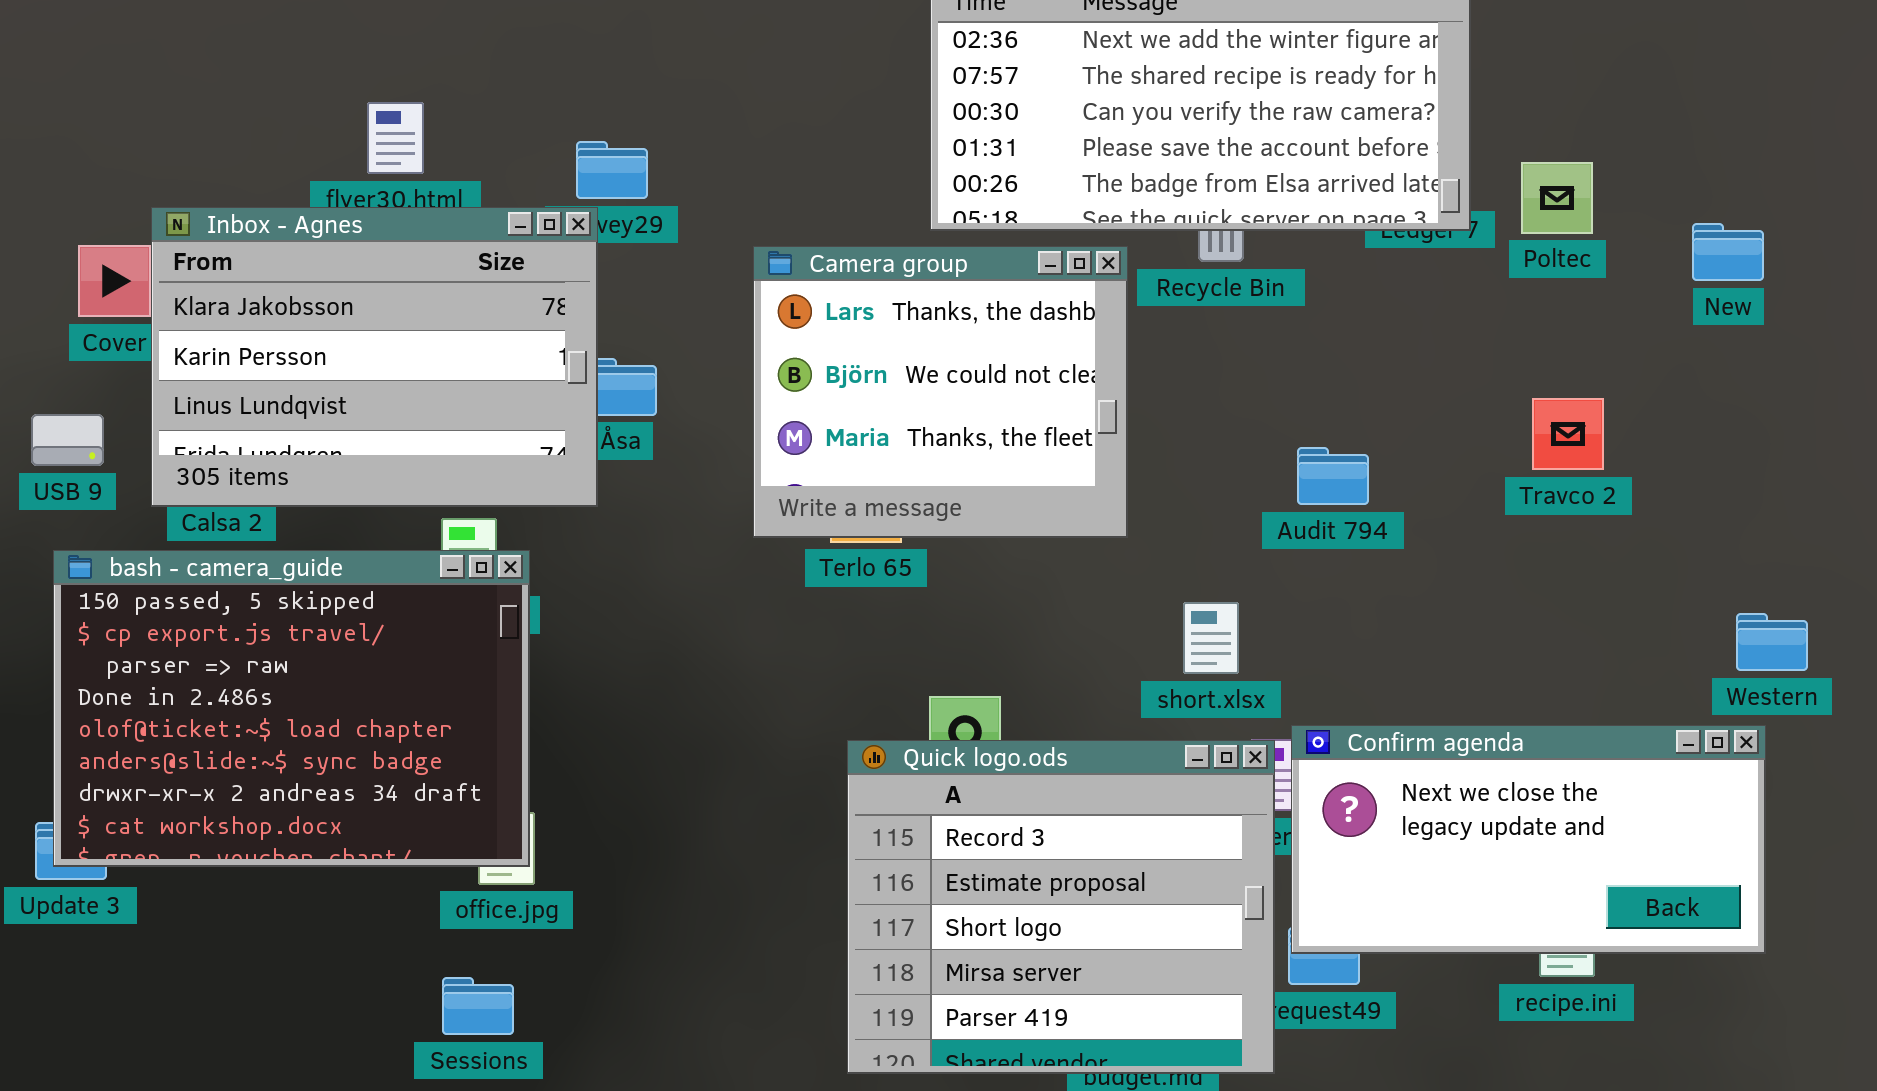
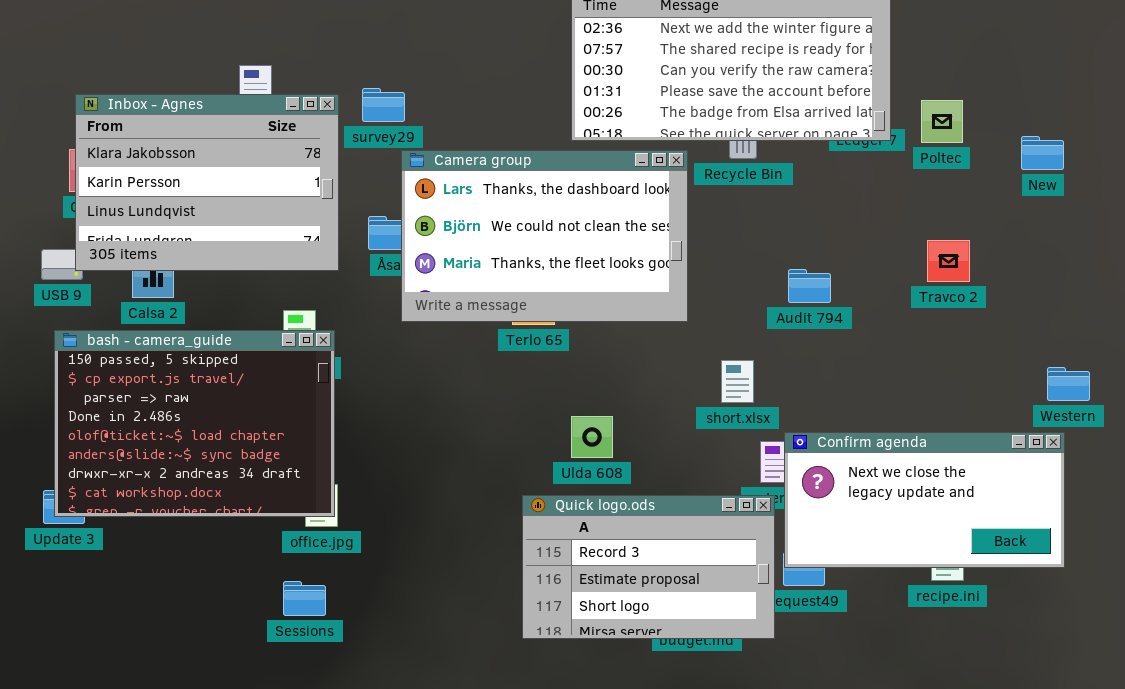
Inbox - Agnes: [151,207,598,507] -> [75,94,339,271], moved
Camera group: [753,246,1128,538] -> [401,150,688,322], resized
Quick logo.ods: [847,740,1275,1074] -> [522,495,775,639], resized

